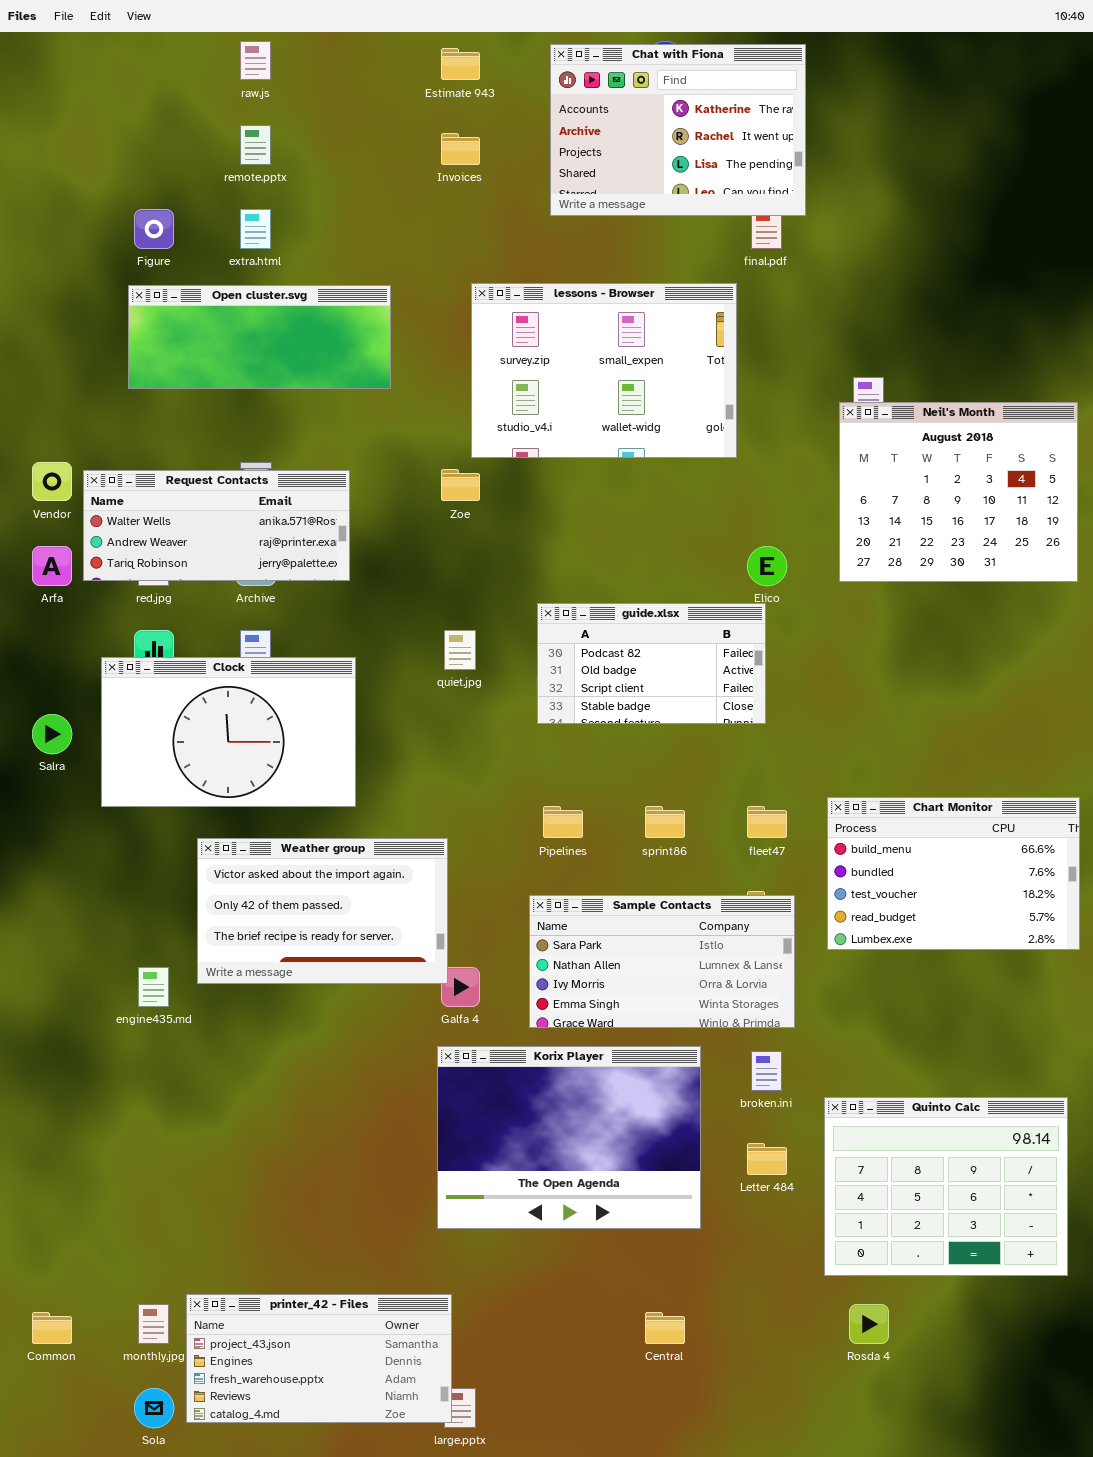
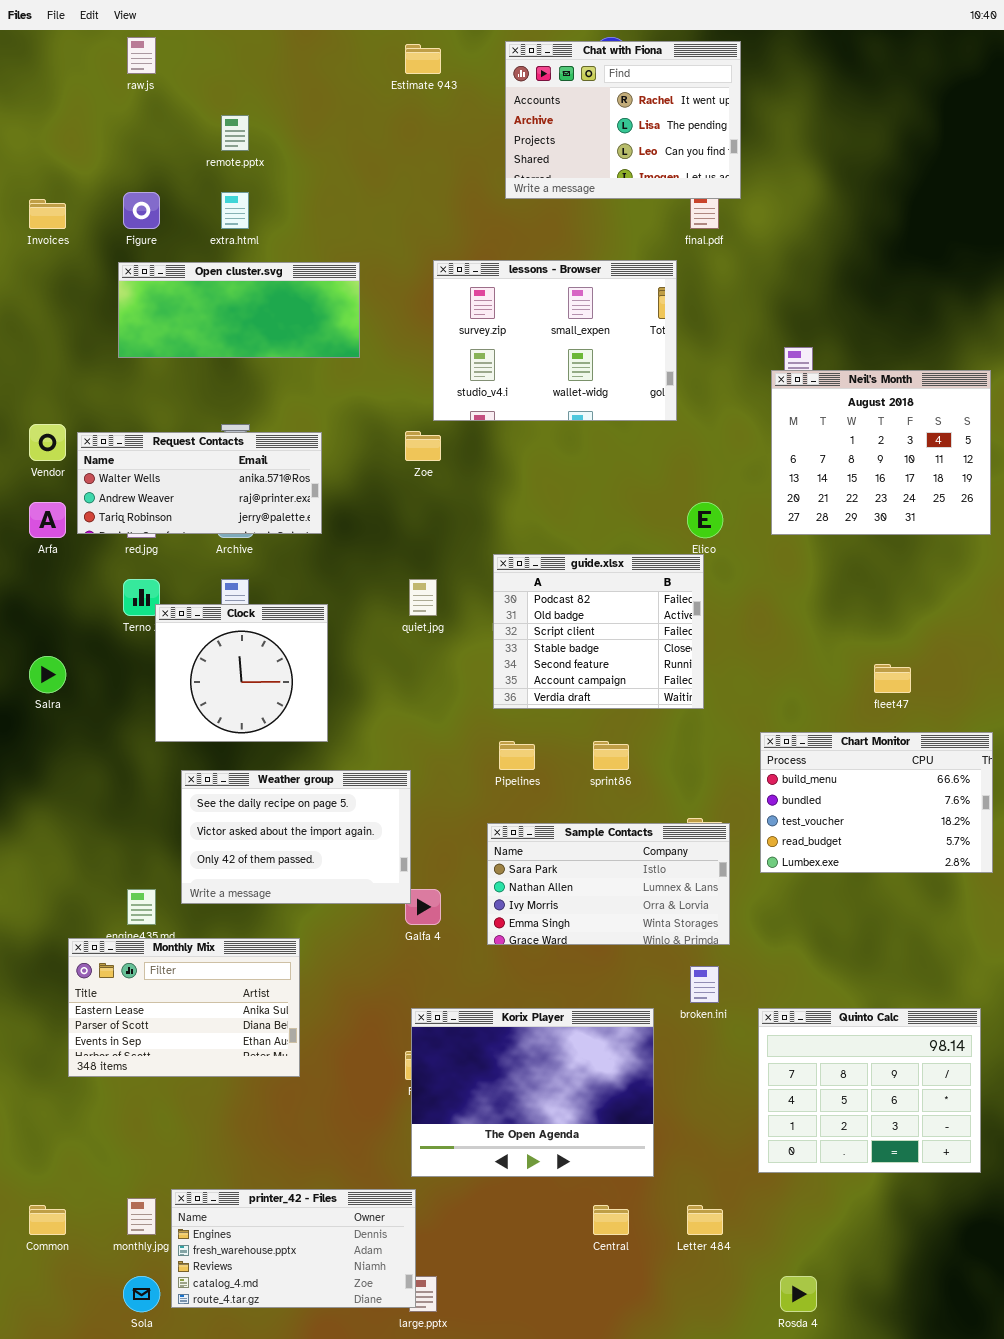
raw.js: [240,41,271,80] -> [127,37,156,74], moved
Chat with Fiona: [550,44,806,216] -> [505,41,741,199], scrolled down 1 row
Invoices: [441,133,480,165] -> [29,199,66,229], moved
guide.xlsx: [537,603,766,724] -> [493,554,704,709], resized
Clock: [101,657,356,807] -> [155,604,328,742], resized
fleet47: [747,806,787,838] -> [874,664,911,693], moved
Weather group: [197,838,448,984] -> [181,770,411,904], scrolled up 1 row
Monthly Mix: none -> [68,938,300,1077], opened
Korix Player: [437,1046,701,1229] -> [411,1008,654,1177], moved
Letter 484: [747,1143,787,1175] -> [687,1205,723,1235], moved
printer_42 - Files: [186,1294,452,1423] -> [171,1189,416,1308], scrolled down 1 row
Rosda 4: [849,1304,889,1344] -> [780,1276,817,1312], moved

